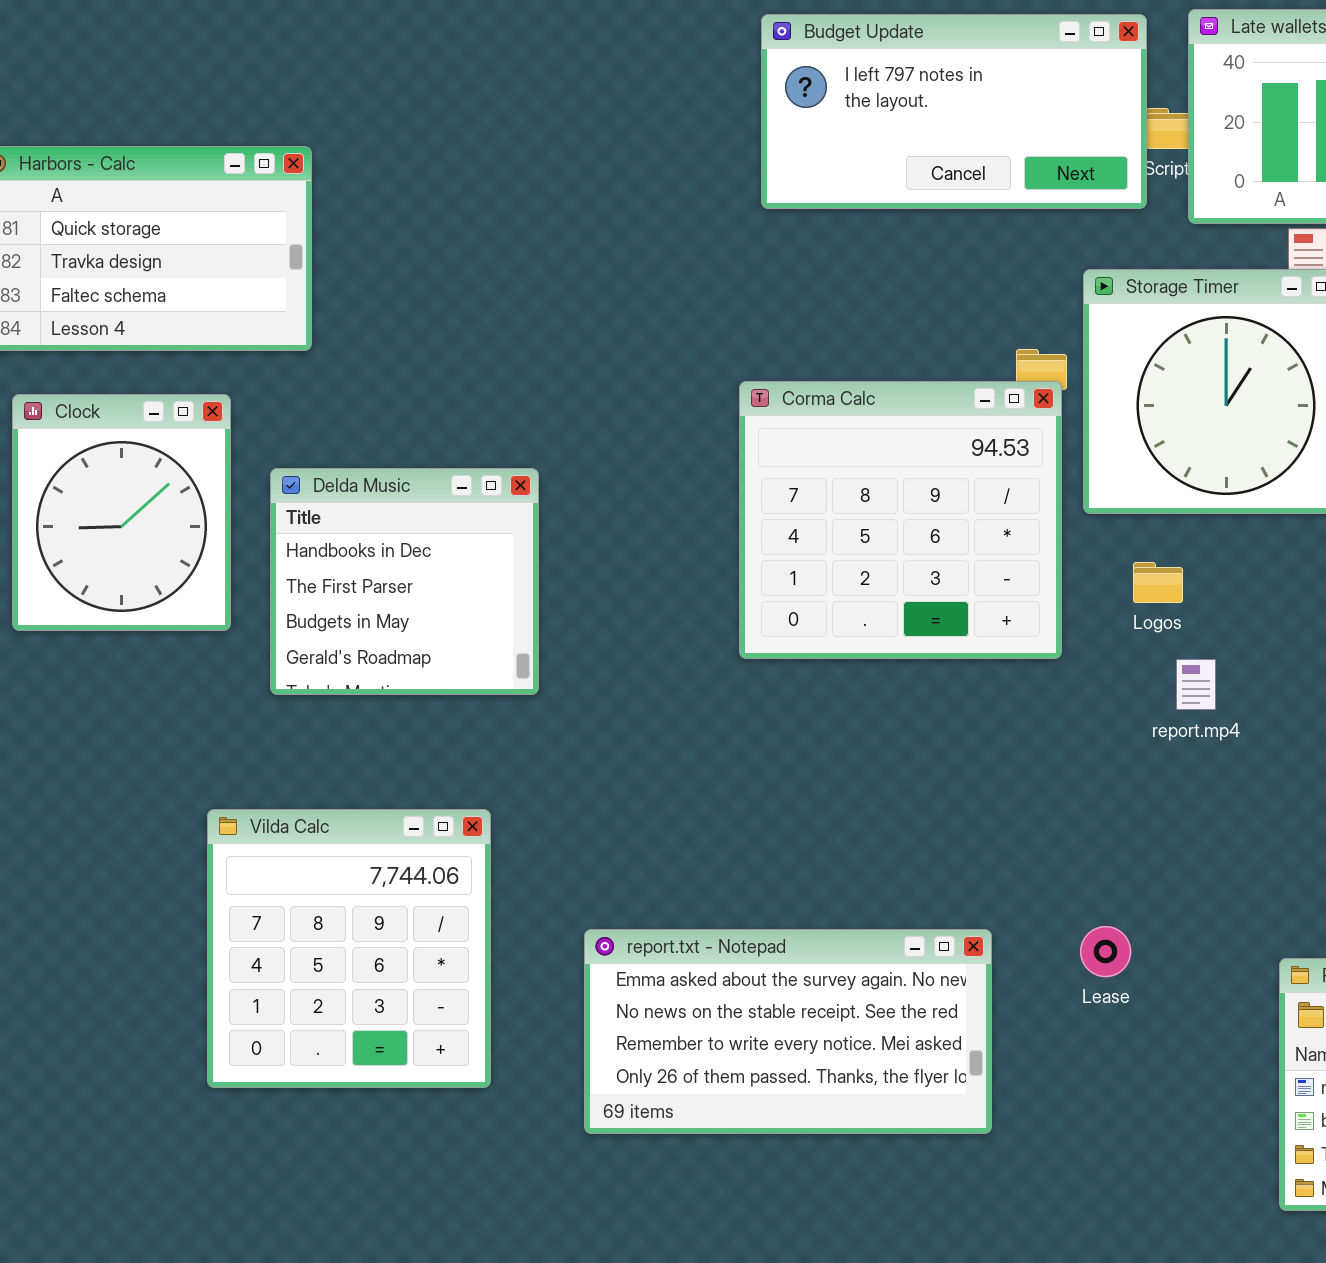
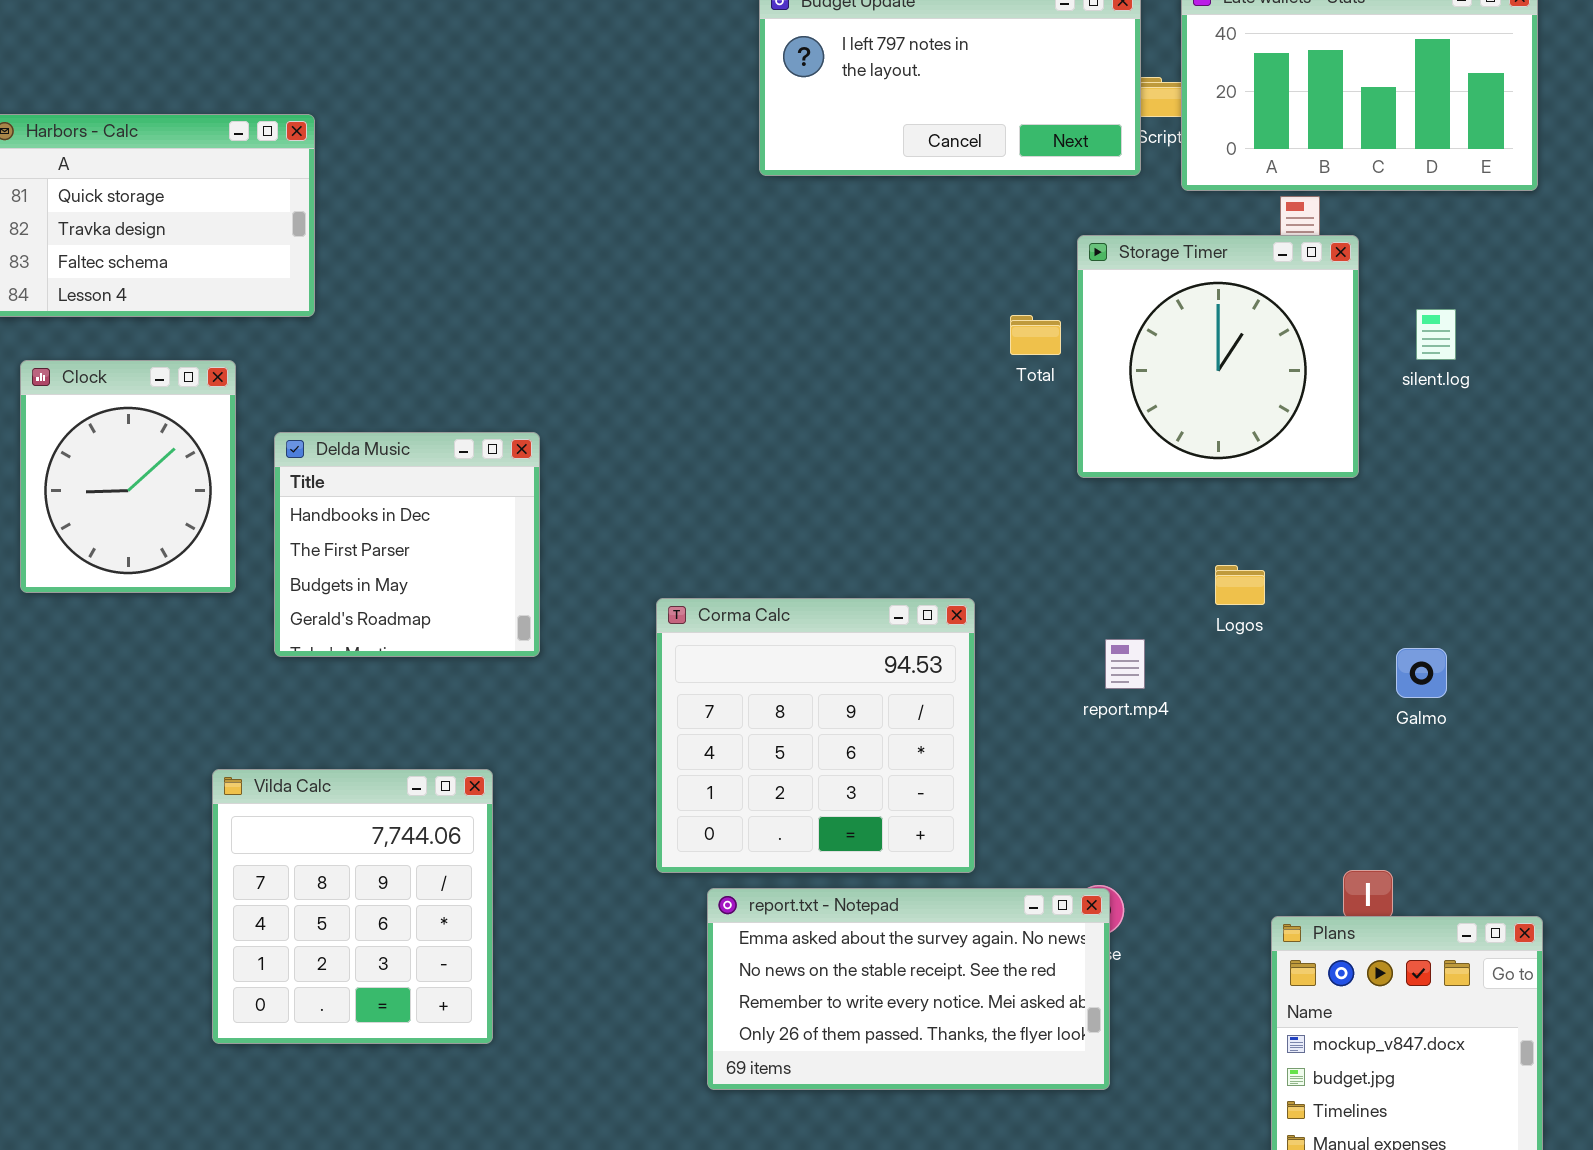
Corma Calc: [739,381,1062,659] -> [656,598,975,873], moved
Logos: [1133,562,1183,603] -> [1215,565,1265,605], moved
report.mp4: [1176,659,1216,710] -> [1105,639,1145,689], moved
report.txt - Notepad: [584,929,992,1134] -> [707,888,1110,1090], moved

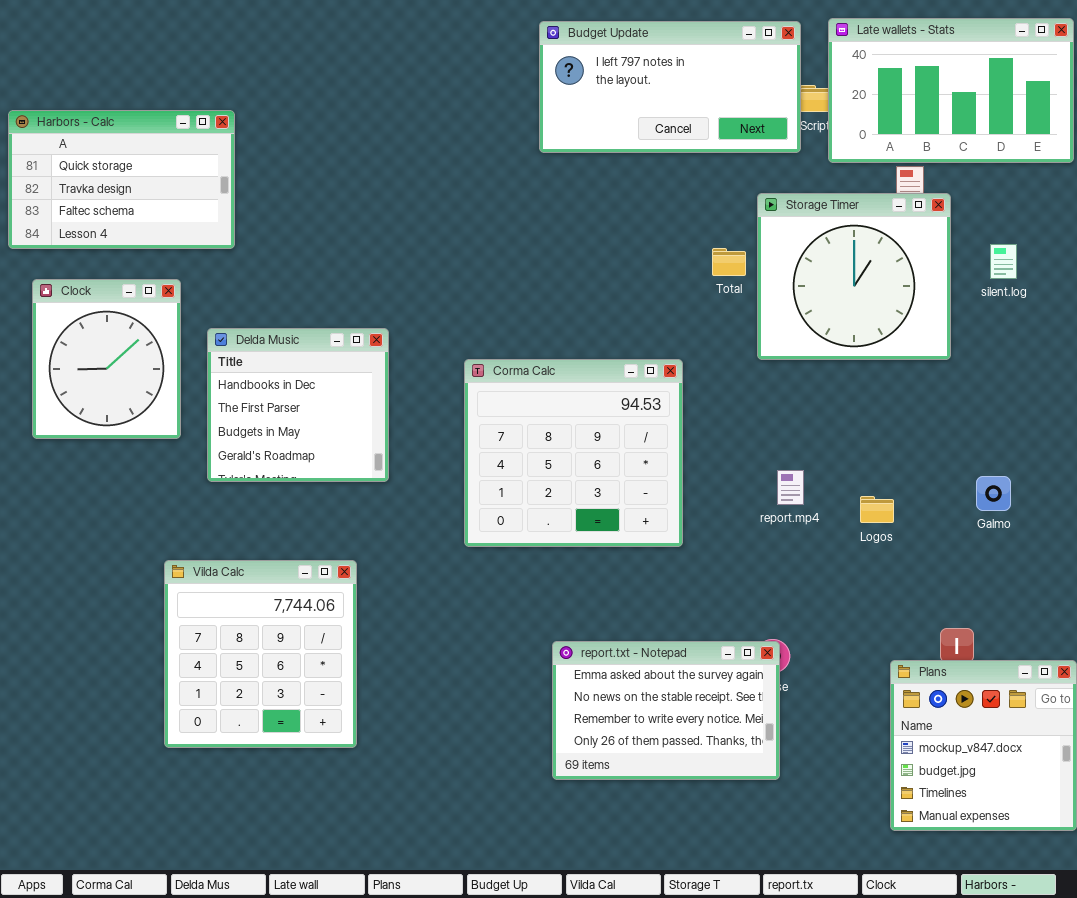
Logos: [1215,565,1265,605] -> [860,496,894,523], moved
Corma Calc: [656,598,975,873] -> [464,359,683,547], moved
report.txt - Notepad: [707,888,1110,1090] -> [552,641,780,780], resized

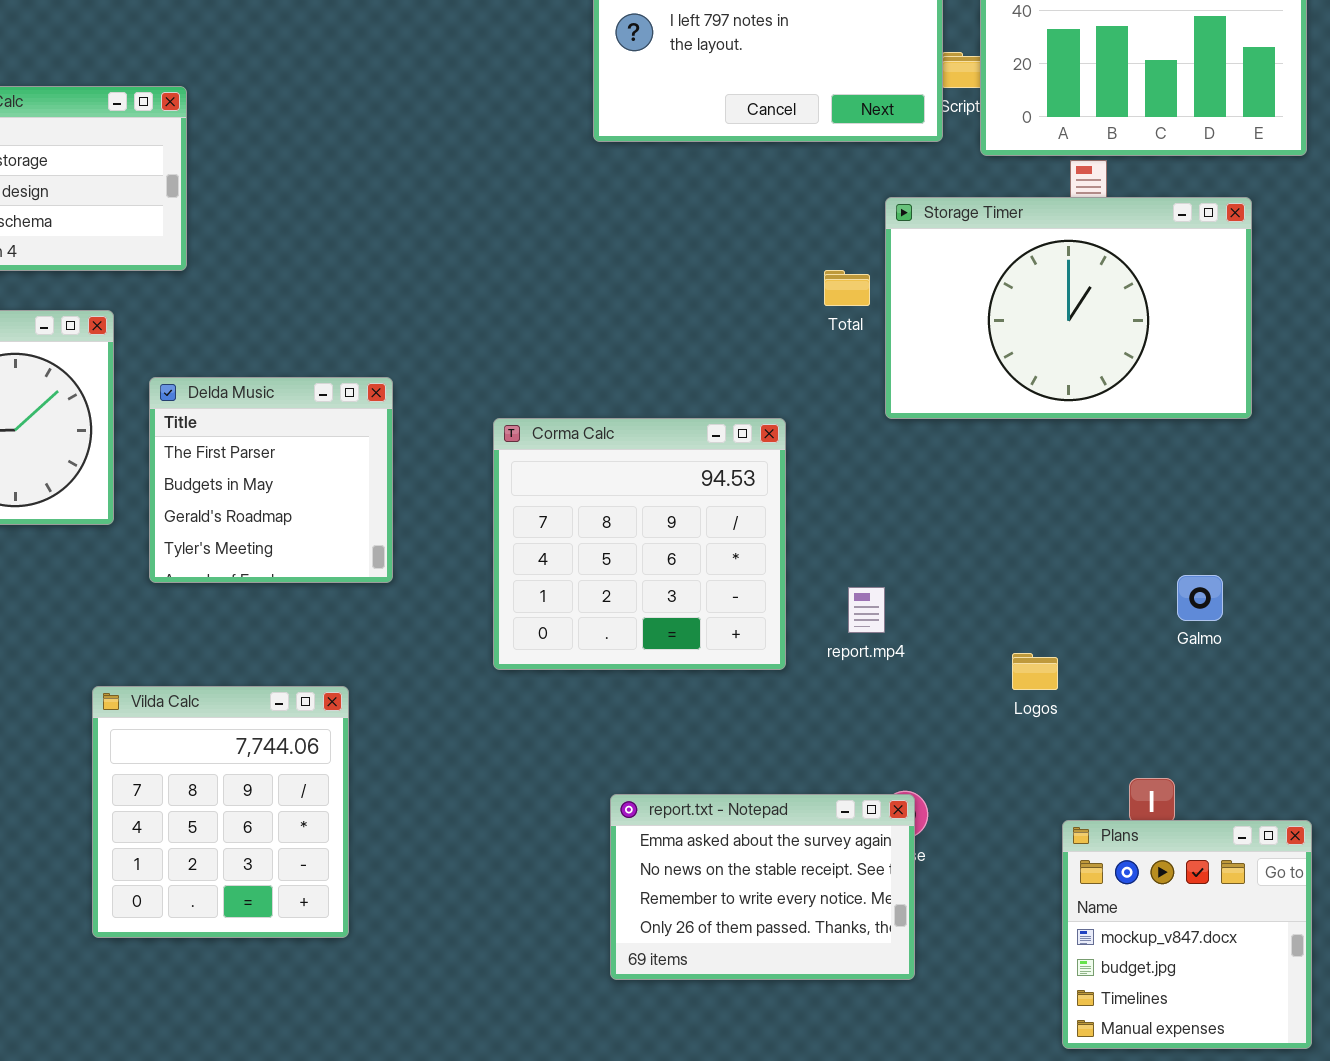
Storage Timer: [757,193,951,360] -> [885,197,1252,419], resized
Delda Music: [207,328,389,482] -> [149,377,393,583], scrolled down 1 row
report.mp4: [777,470,804,505] -> [848,587,885,633], moved
Logos: [860,496,894,523] -> [1012,653,1058,690], moved

